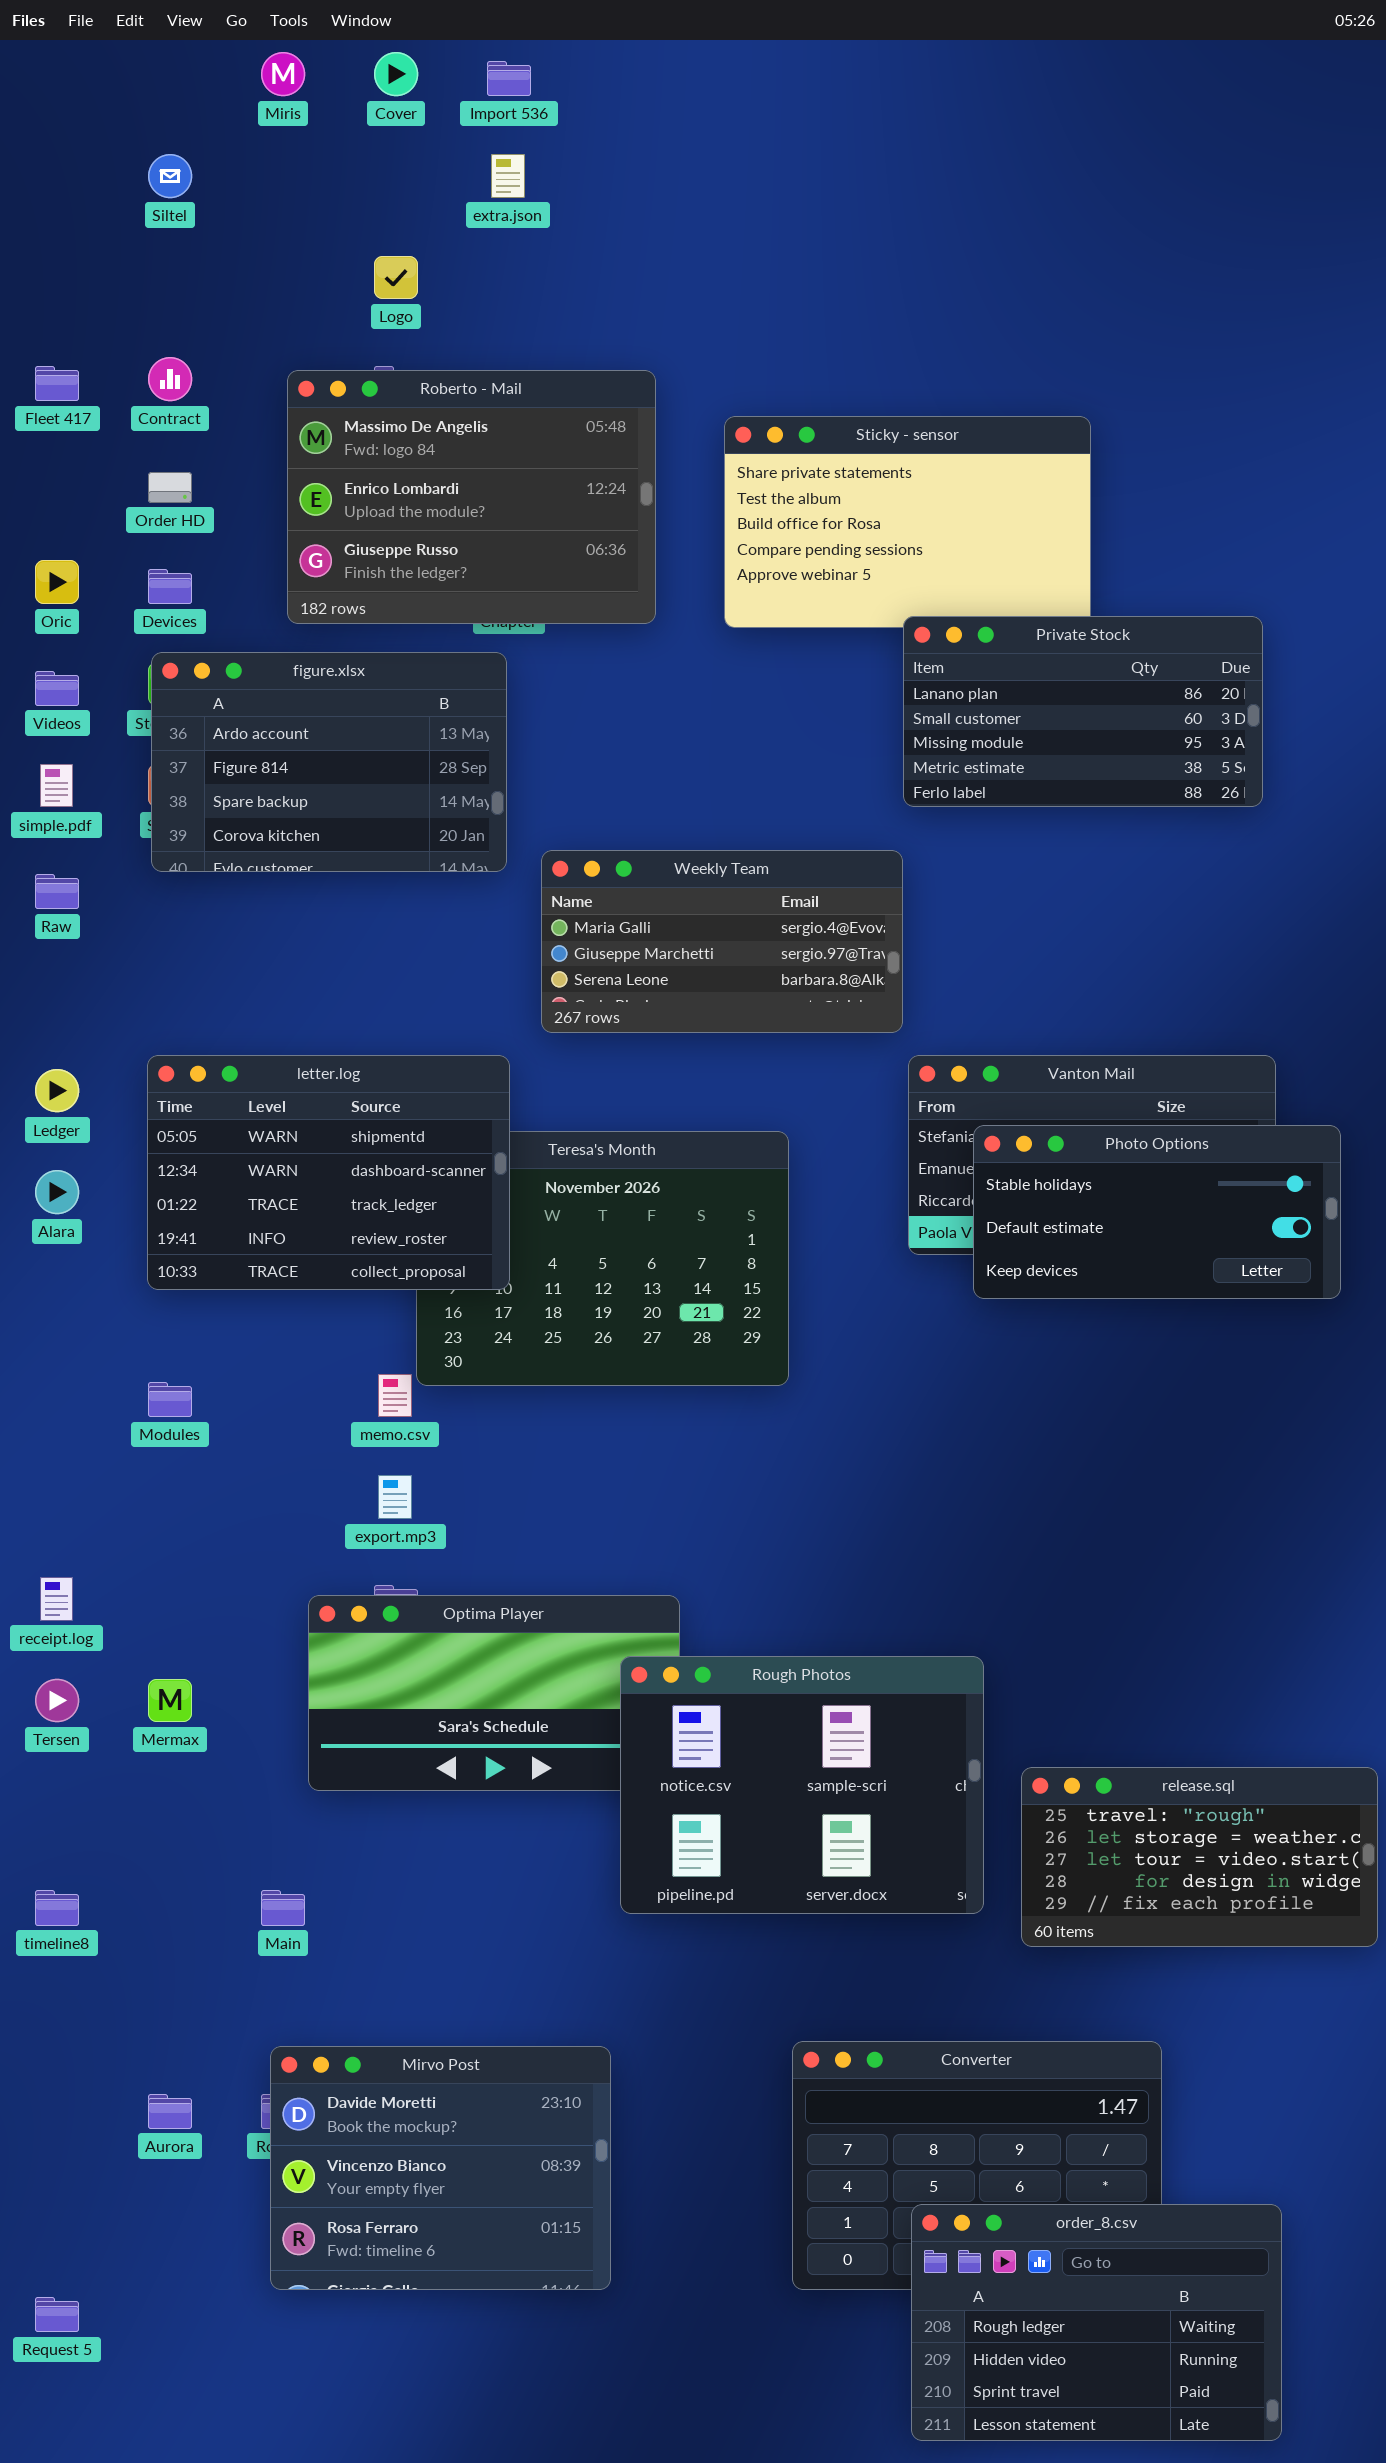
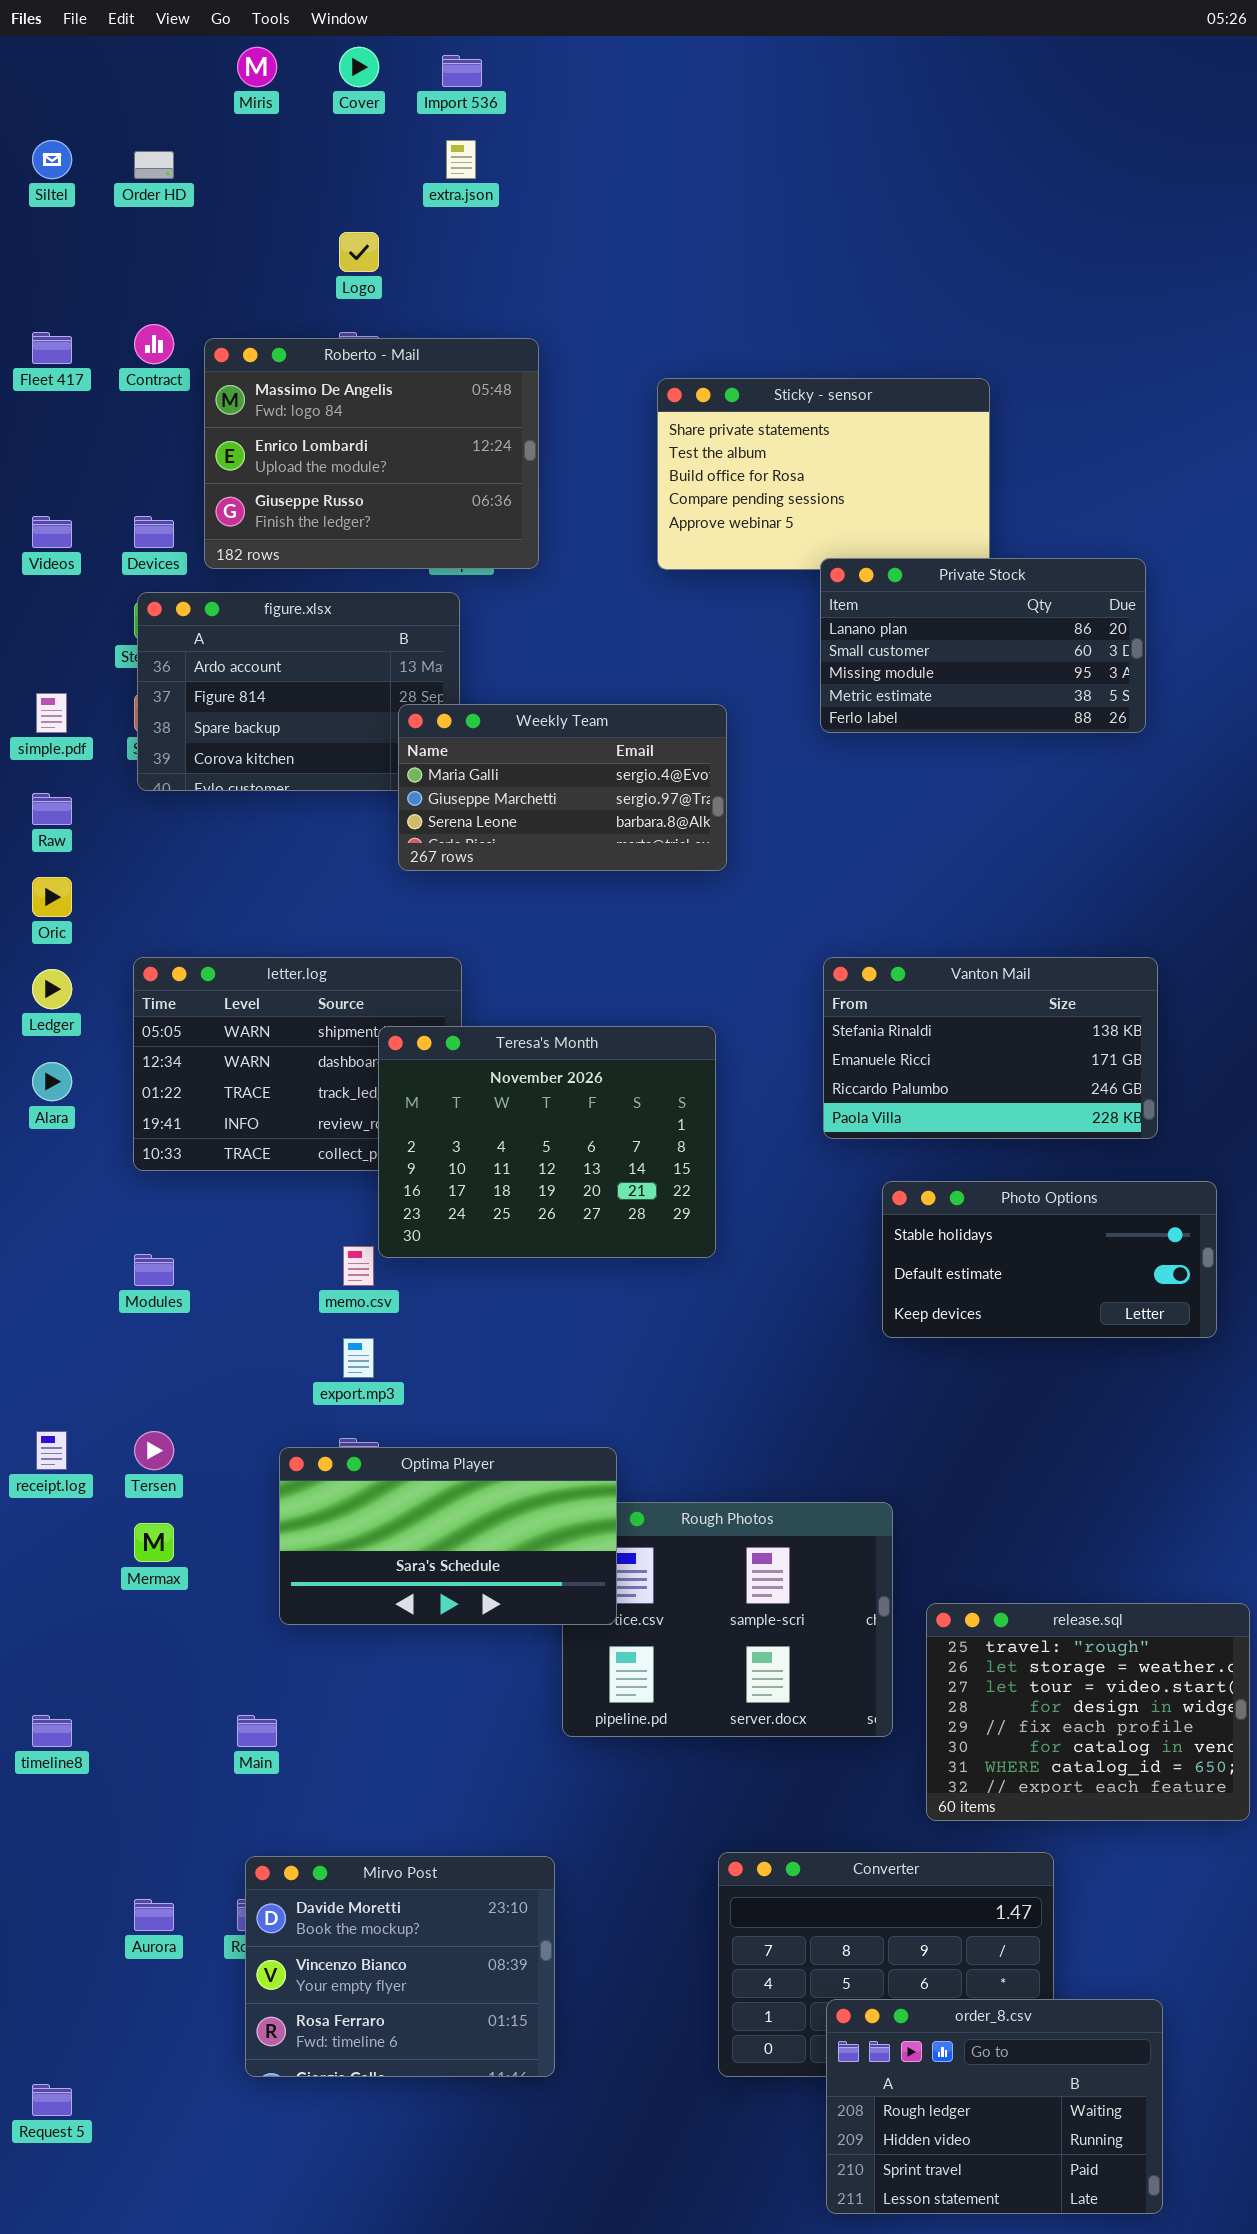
Siltel: [148,154,192,198] -> [32,140,72,179], moved
Roberto - Mail: [287,370,656,624] -> [204,338,539,569], moved
Order HD: [148,472,192,503] -> [134,151,174,179], moved
Oric: [35,560,79,604] -> [32,877,72,917], moved
Videos: [35,671,79,706] -> [32,516,72,548], moved
Weekly Team: [541,850,903,1033] -> [398,704,727,871], moved
Photo Options: [973,1125,1341,1299] -> [882,1181,1217,1338], moved
Teresa's Month: [416,1131,789,1386] -> [378,1026,716,1258], raised
Optima Player: [308,1595,680,1791] -> [279,1447,617,1625], raised
Tersen: [35,1679,79,1722] -> [134,1431,174,1470], moved
release.sql: [1021,1767,1378,1947] -> [926,1603,1250,1821], resized

